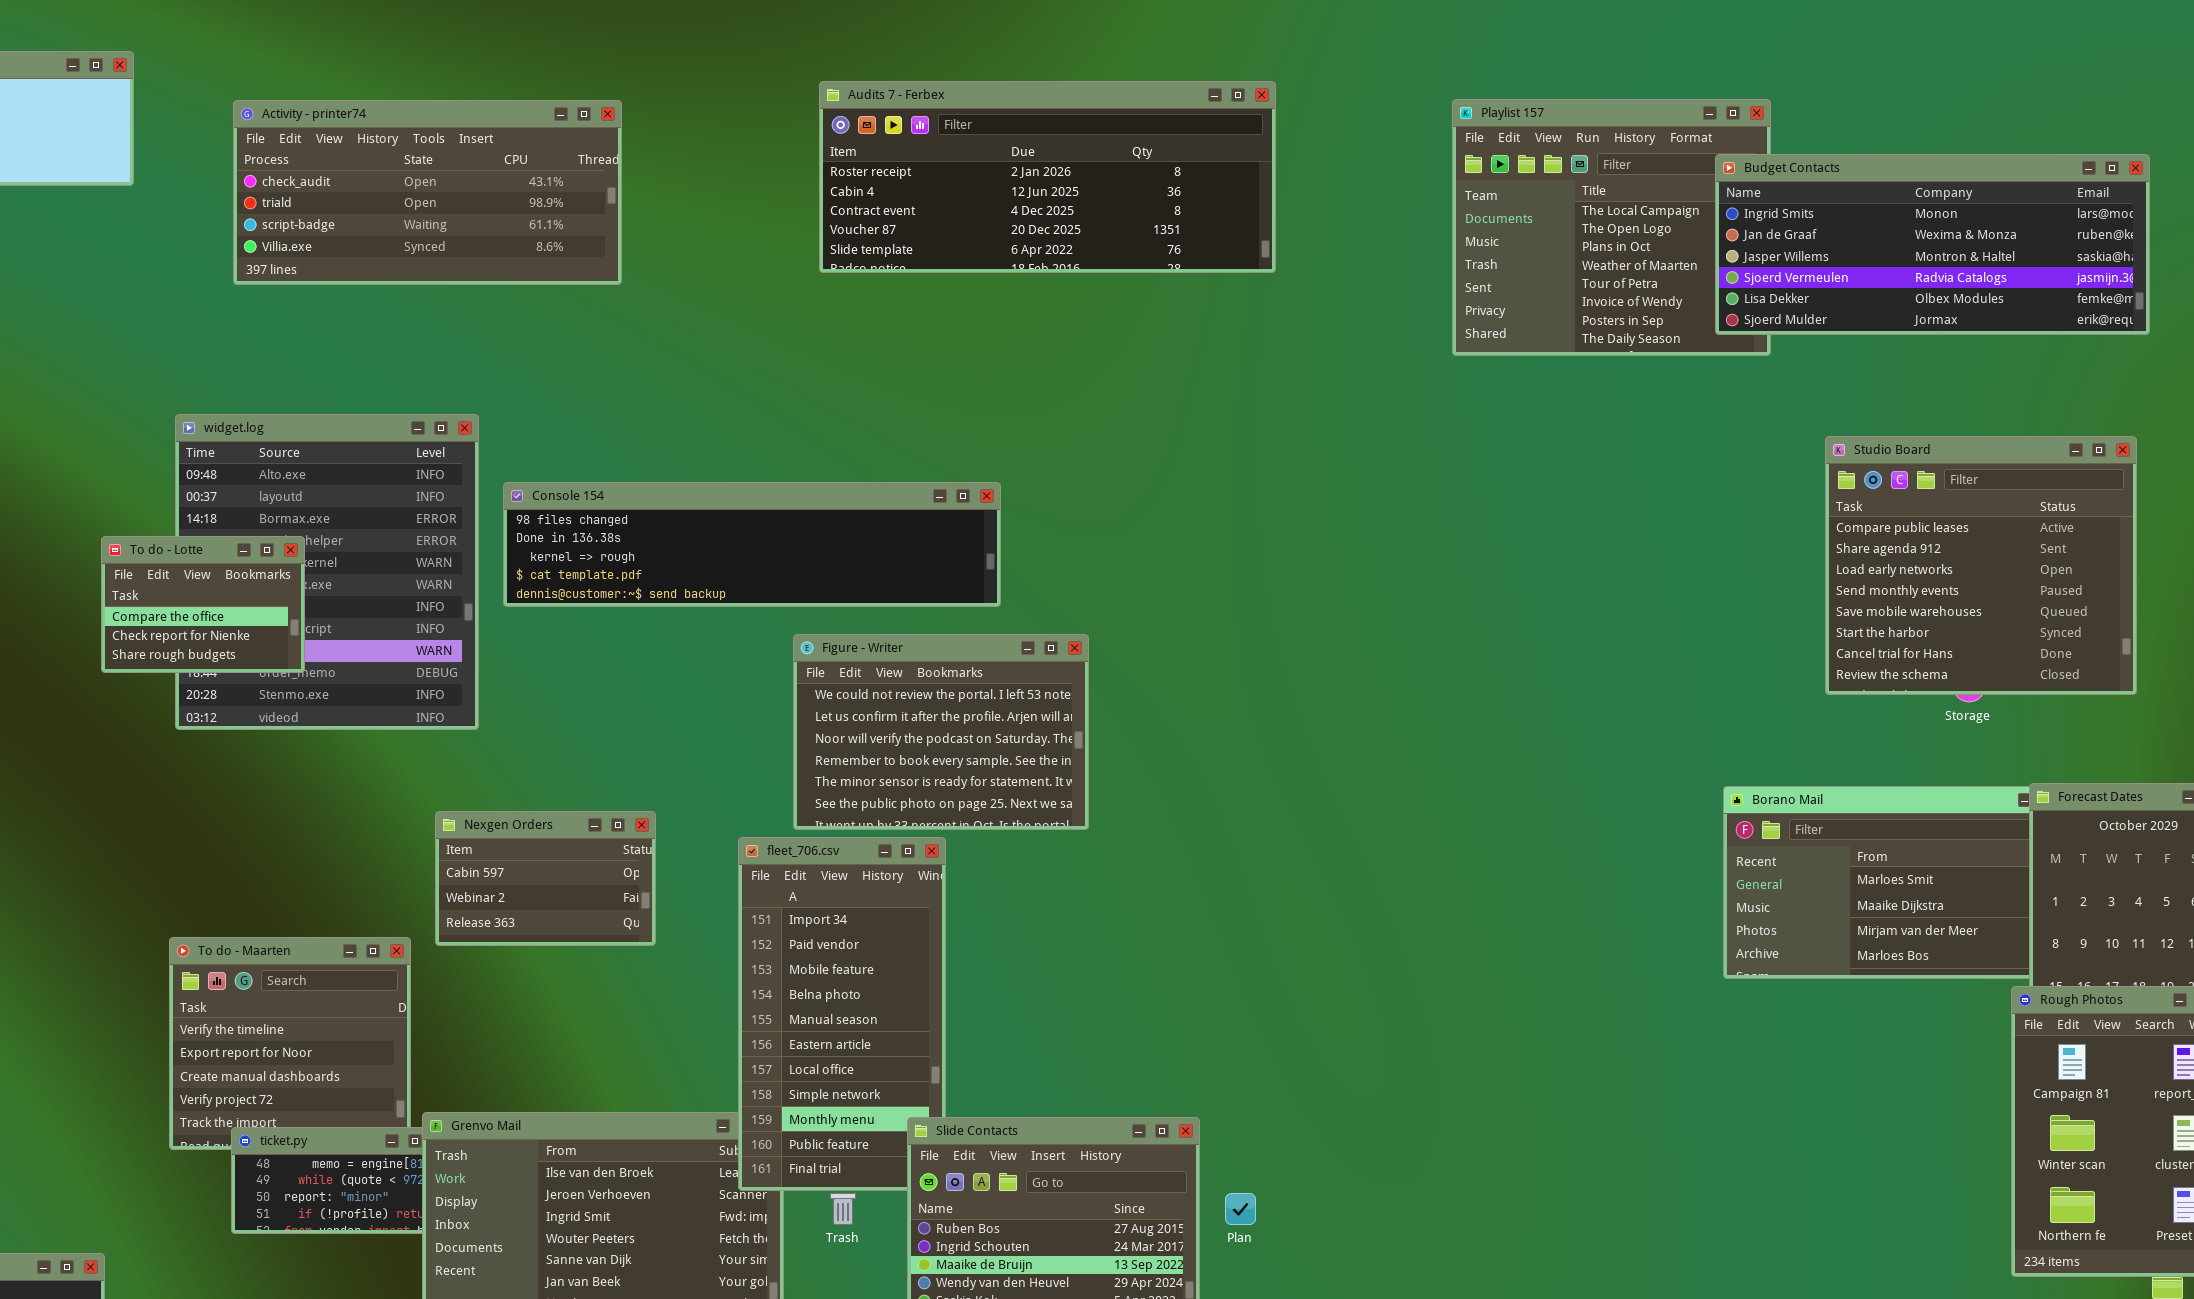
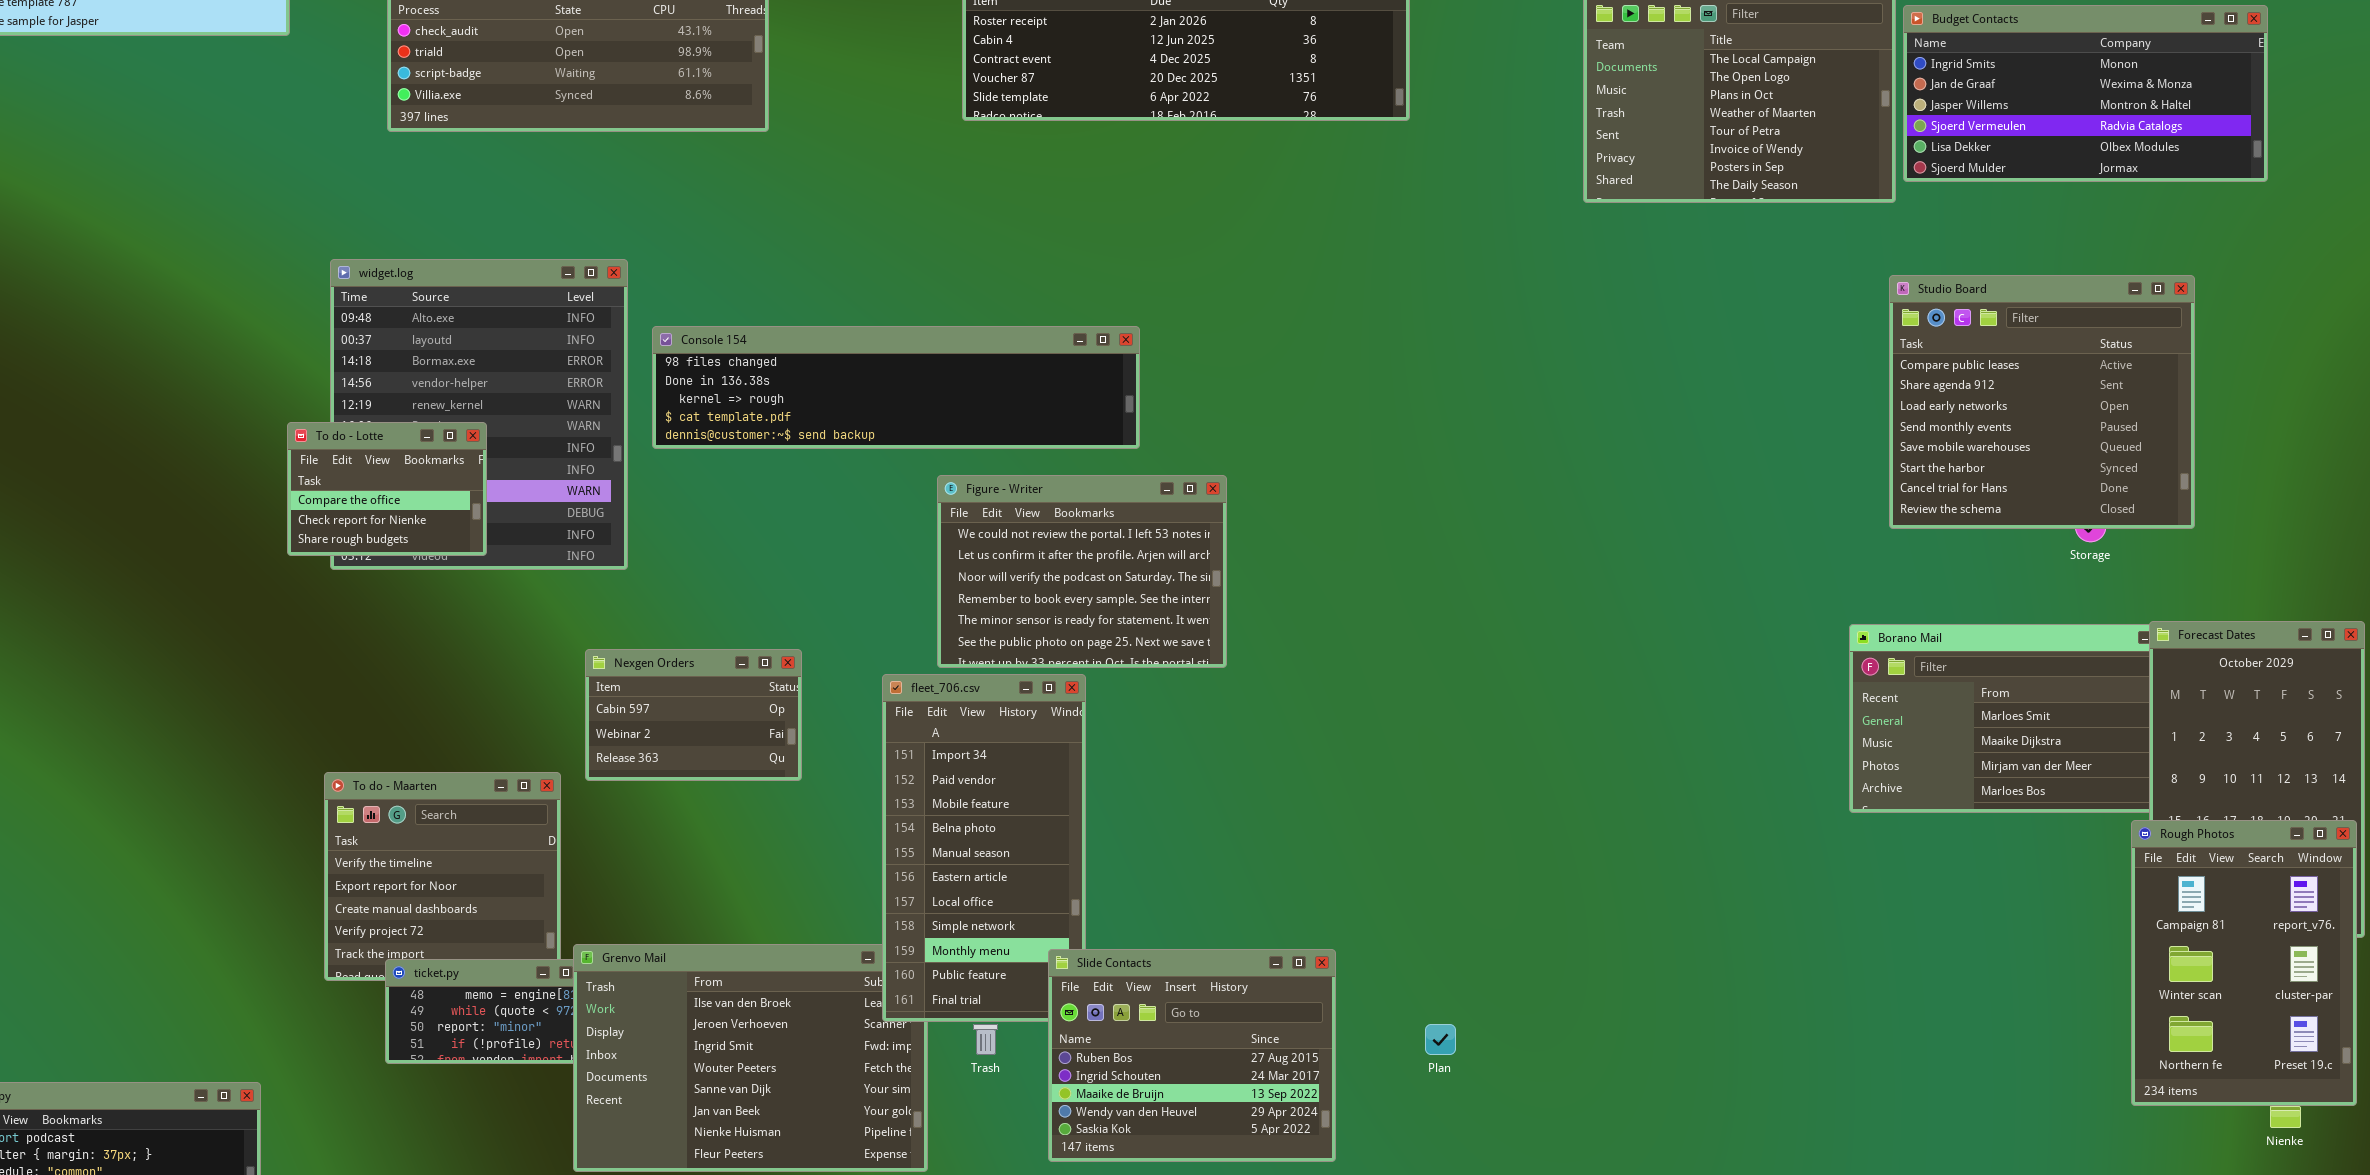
Budget Contacts: [1715,154,2150,335] -> [1903,5,2268,182], resized
Studio Board: [1825,436,2137,695] -> [1889,275,2195,529], moved
To do - Lotte: [101,536,305,673] -> [287,422,487,556], moved
Plan: [1225,1193,1256,1225] -> [1425,1024,1456,1055], moved

